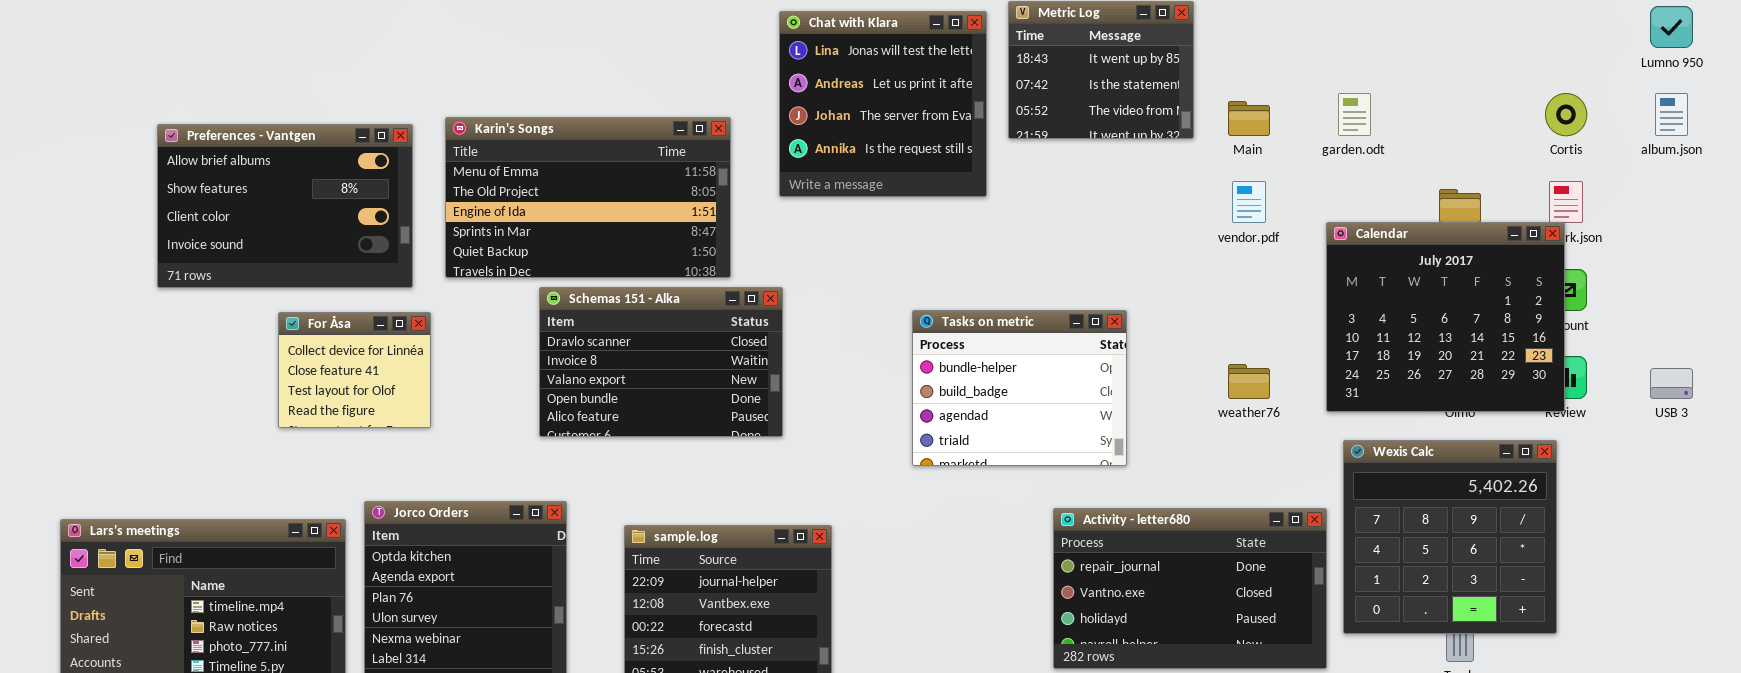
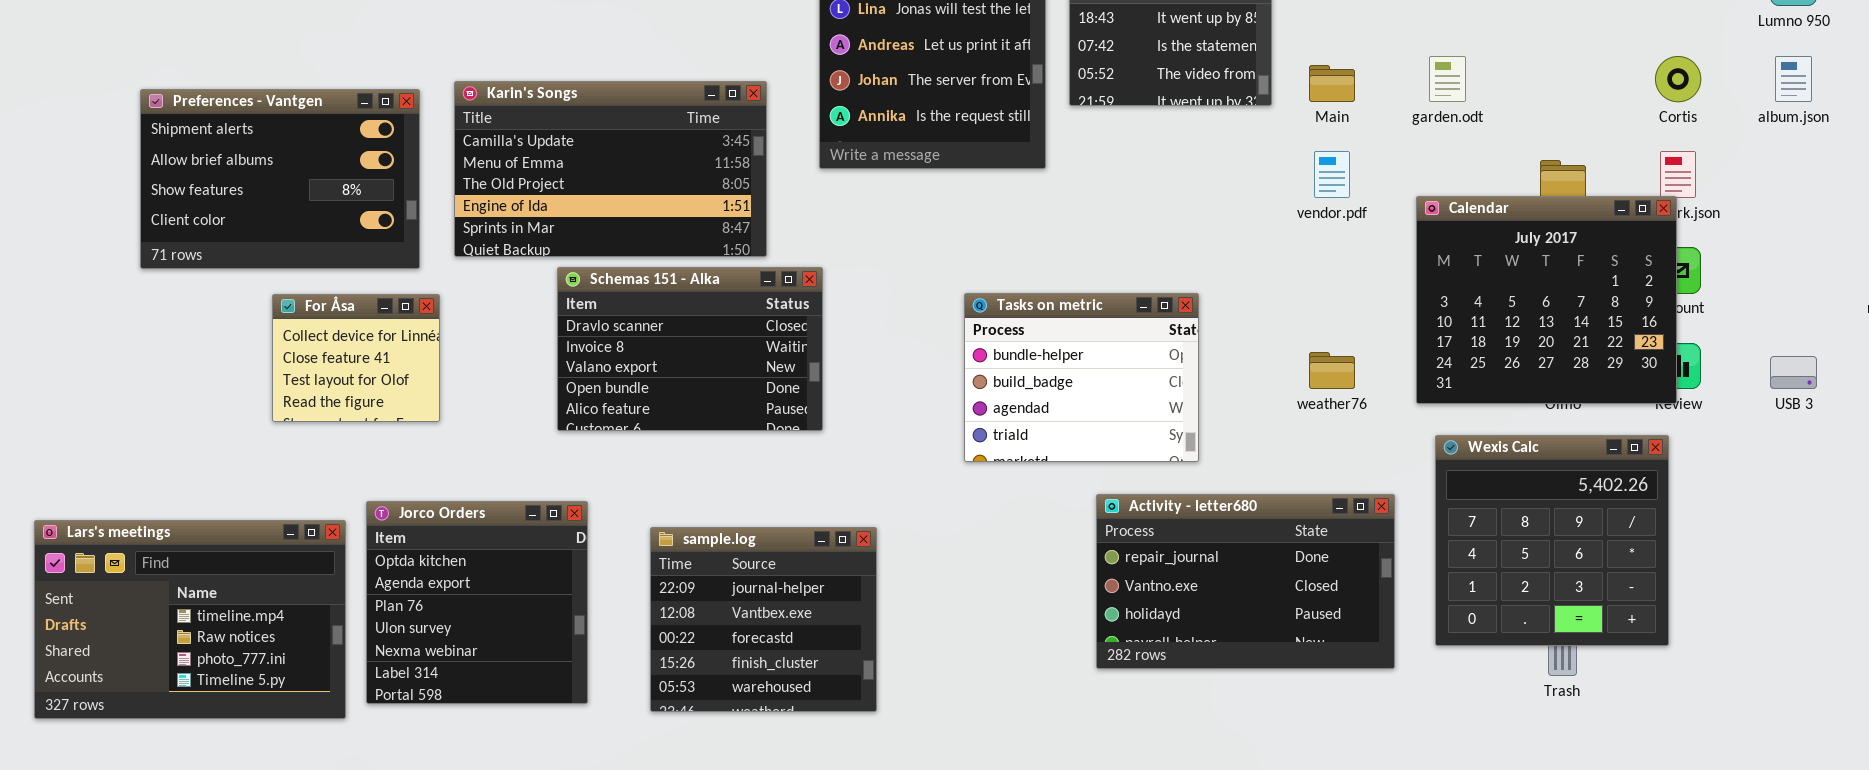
Karin's Songs: [445,117,731,278] -> [454,81,767,257], scrolled up 1 row
Preferences - Vantgen: [157,124,413,288] -> [140,89,420,269], scrolled up 1 row
Activity - letter680: [1053,508,1327,669] -> [1096,494,1395,669], moved

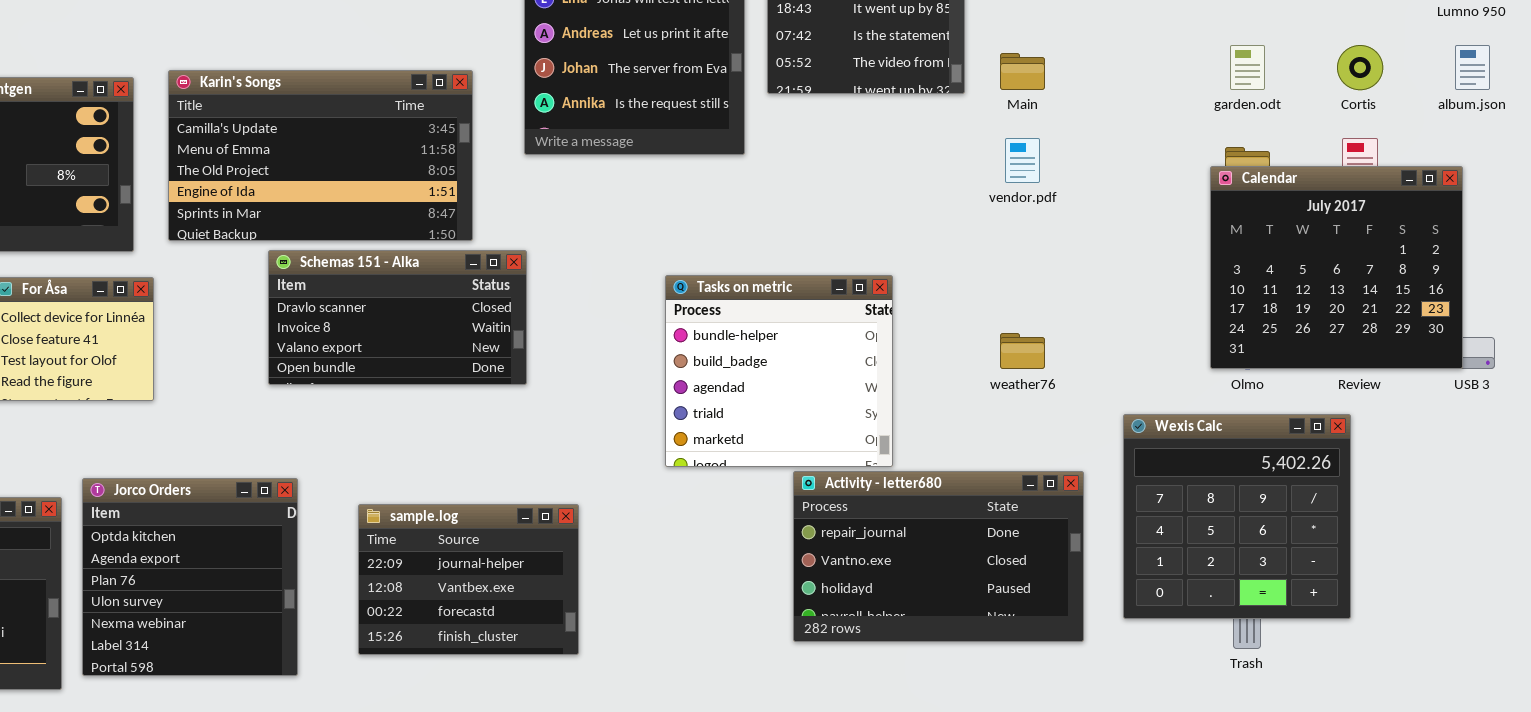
garden.odt: [1429,56,1466,102] -> [1230,45,1265,90], moved
Calendar: [1416,196,1677,404] -> [1210,166,1463,369], moved
Schemas 151 - Alka: [557,267,823,431] -> [268,250,527,385], resized
Tasks on metric: [964,293,1199,462] -> [665,275,893,467], resized
sample.log: [650,527,877,712] -> [358,504,579,655], resized

